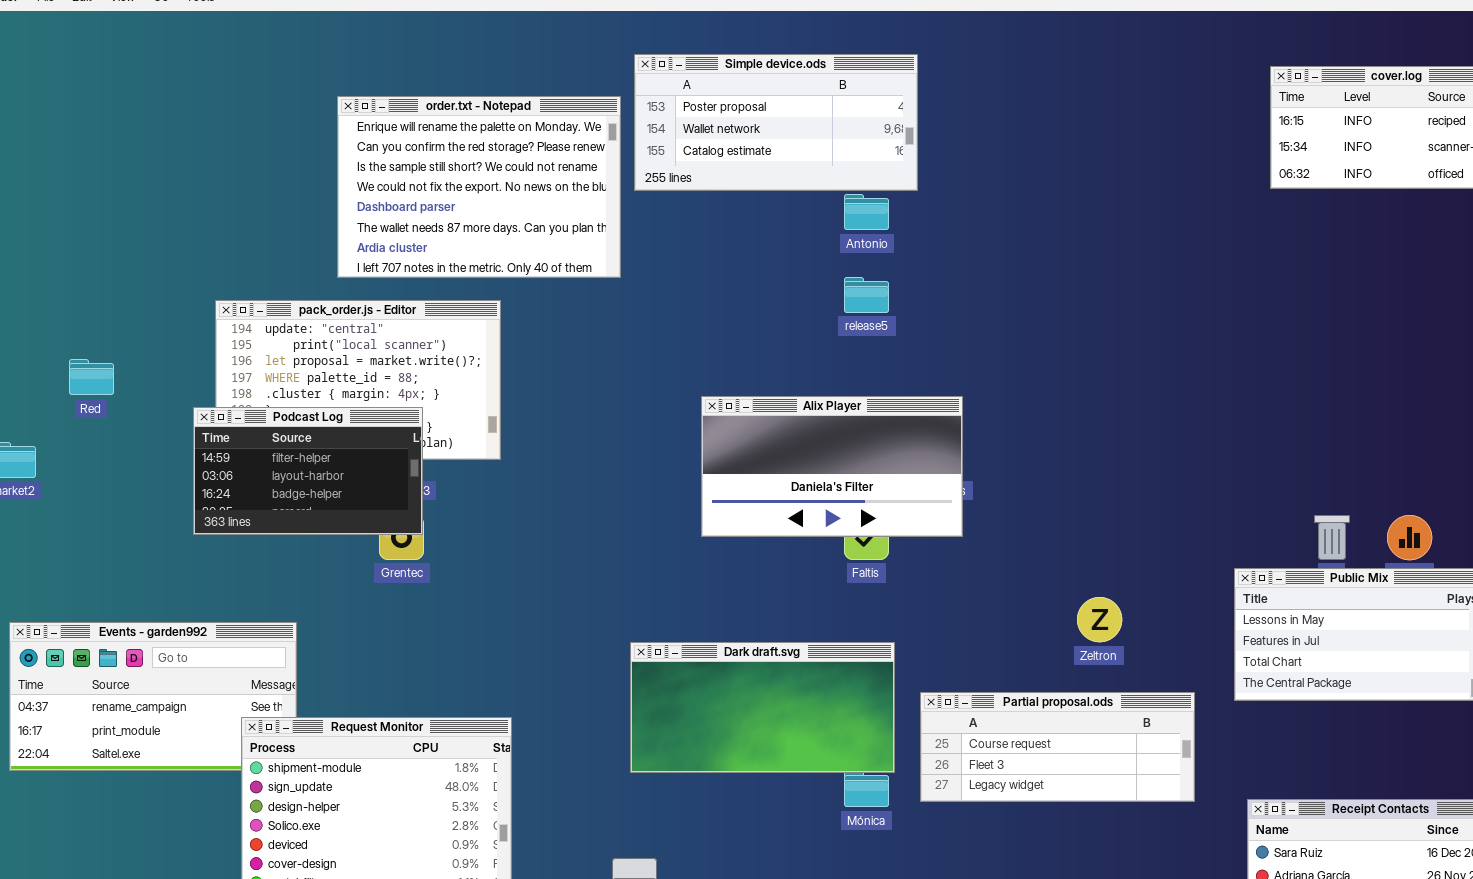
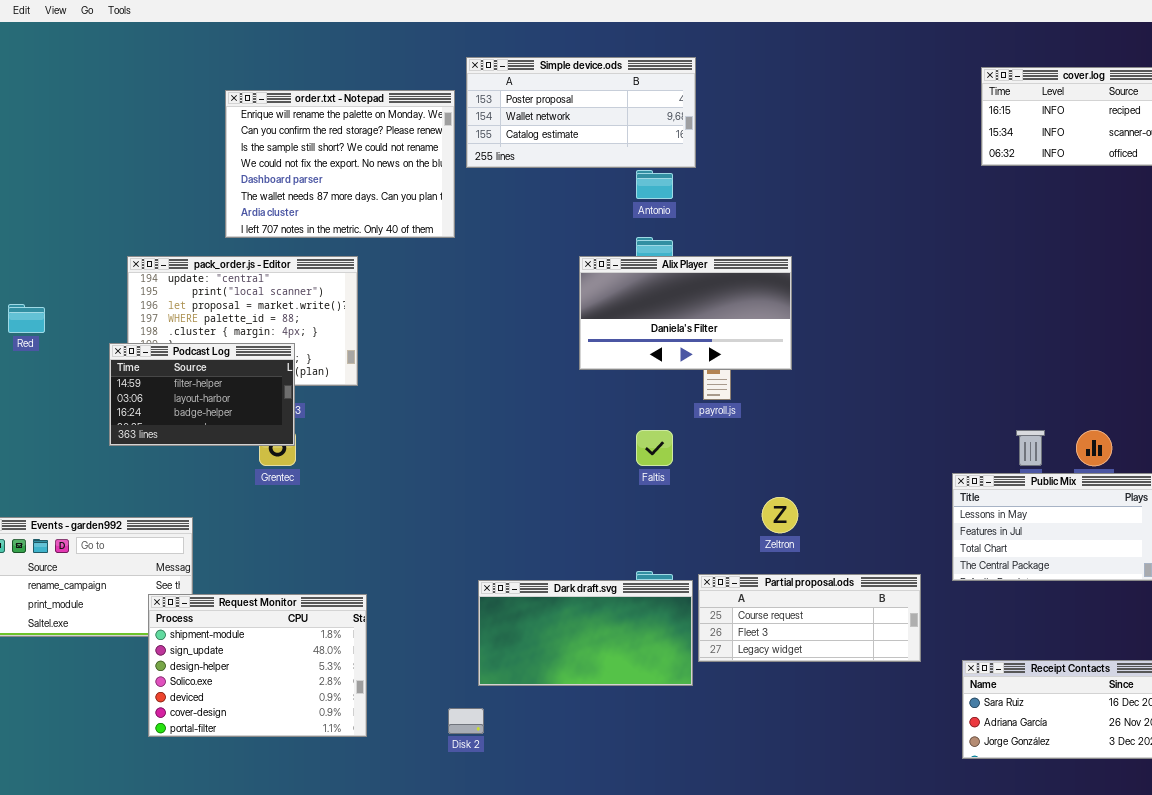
Alix Player: [701,396,963,537] -> [579,256,792,370], moved
Zeltron: [1077,597,1122,642] -> [762,497,798,533], moved
Dark draft.svg: [630,642,895,773] -> [478,580,693,686], moved

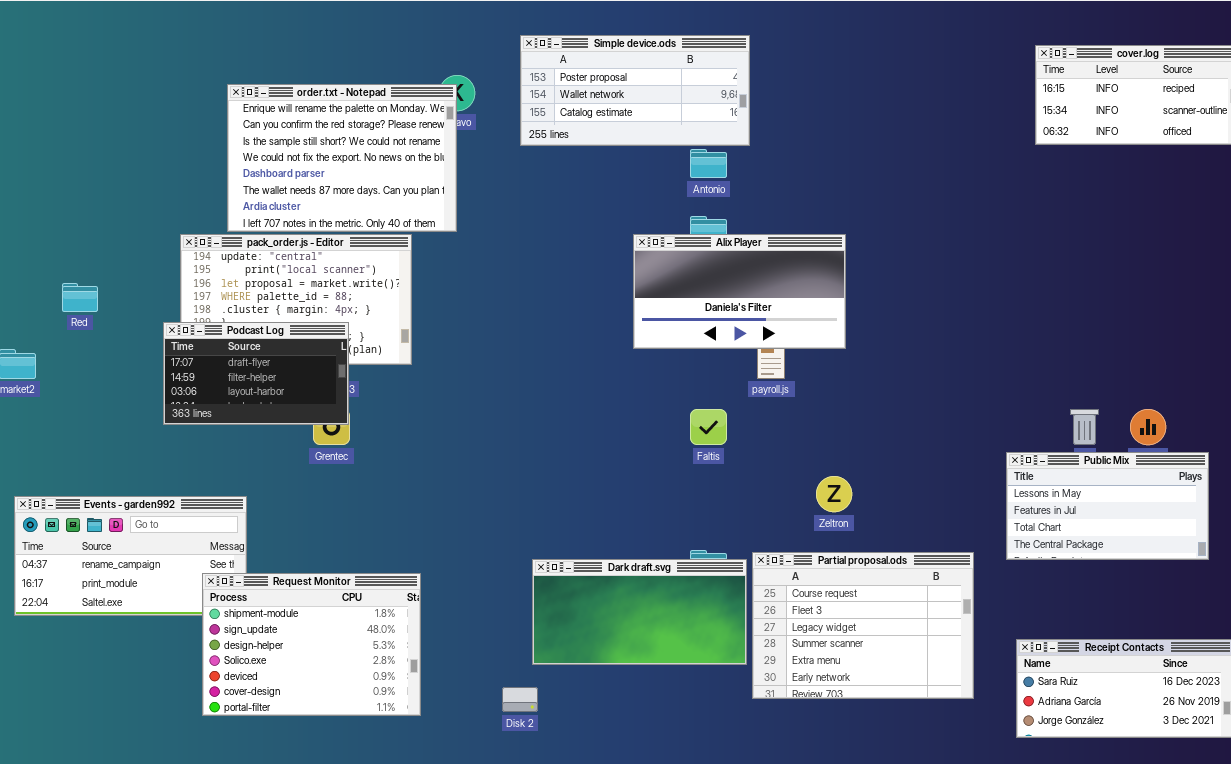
order.txt - Notepad: [225,90,455,238] -> [227,84,457,232], moved
Podcast Log: [109,343,295,446] -> [163,322,349,425], scrolled up 1 row
Partial proposal.ods: [698,574,921,662] -> [752,552,974,699], resized

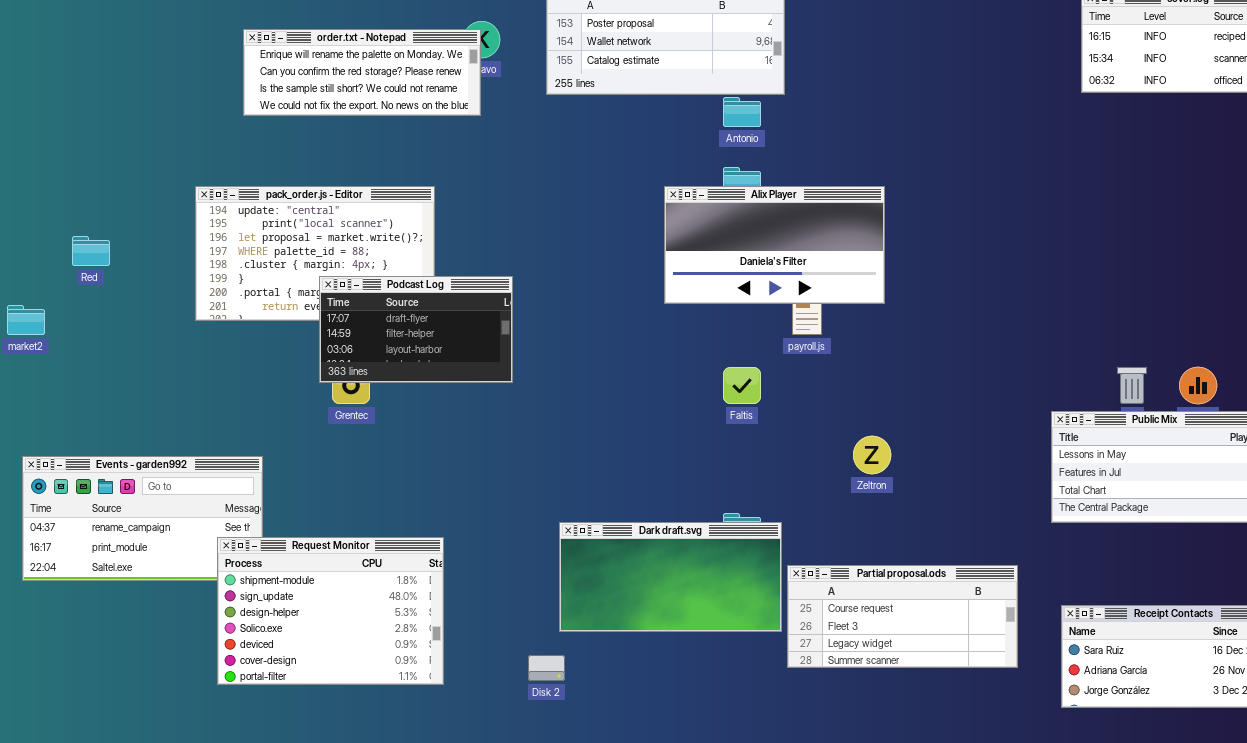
order.txt - Notepad: [227,84,457,232] -> [243,29,481,116], resized
Podcast Log: [163,322,349,425] -> [319,276,513,383], moved
Partial proposal.ods: [752,552,974,699] -> [787,565,1018,668], resized

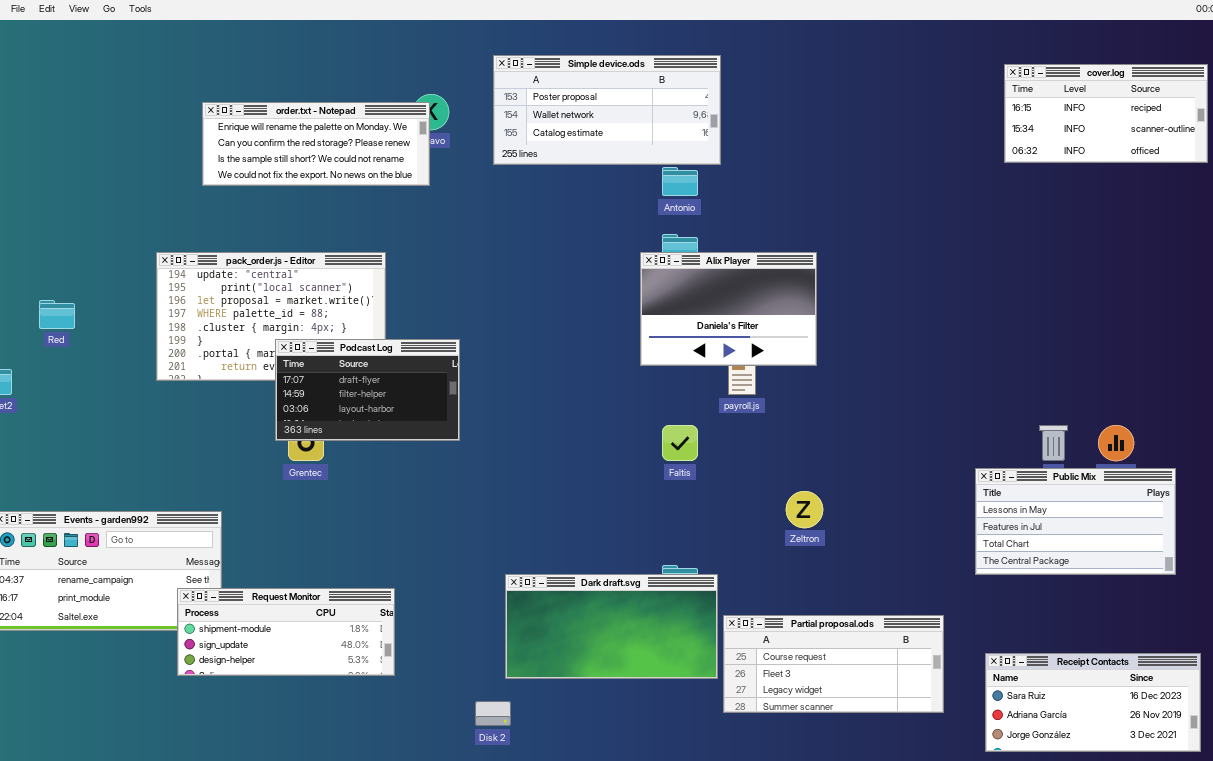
Alix Player: [664,186,885,304] -> [640,252,817,366], resized
Request Monitor: [217,537,444,685] -> [177,588,395,676], resized

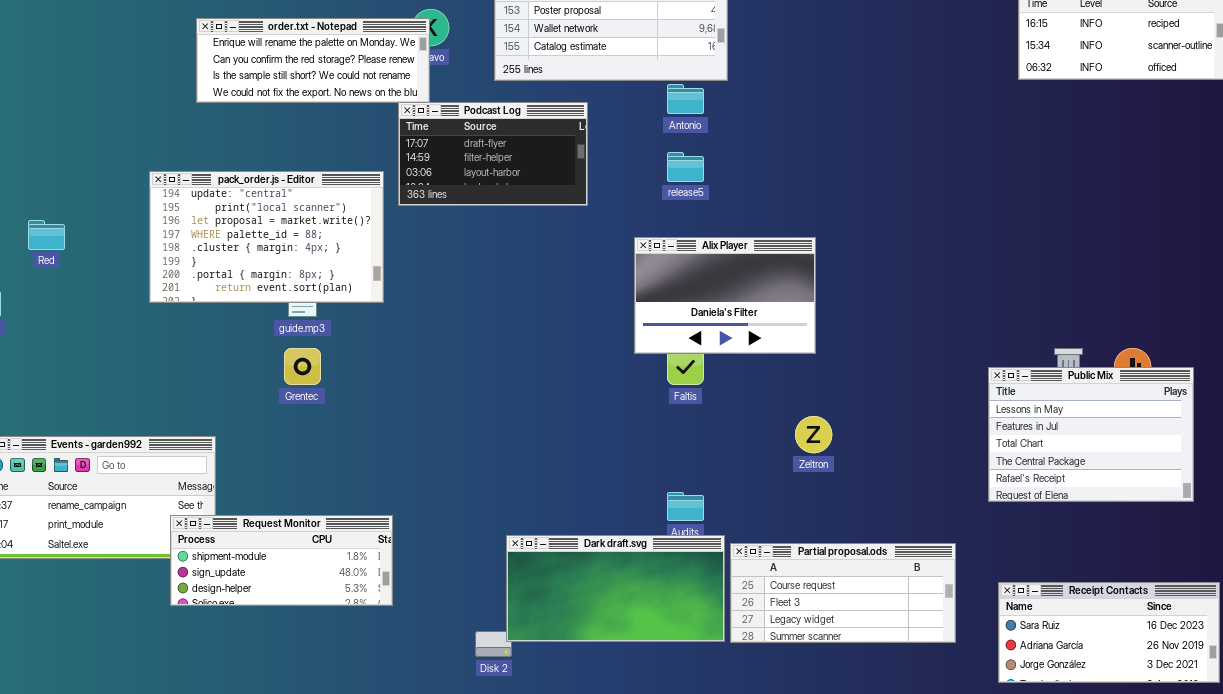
Alix Player: [640,252,817,366] -> [634,237,816,354], moved
Podcast Log: [275,339,460,441] -> [398,102,588,206], moved
Public Mix: [975,468,1176,575] -> [988,367,1194,502], resized
Dark draft.svg: [505,574,718,679] -> [506,535,725,642], moved

